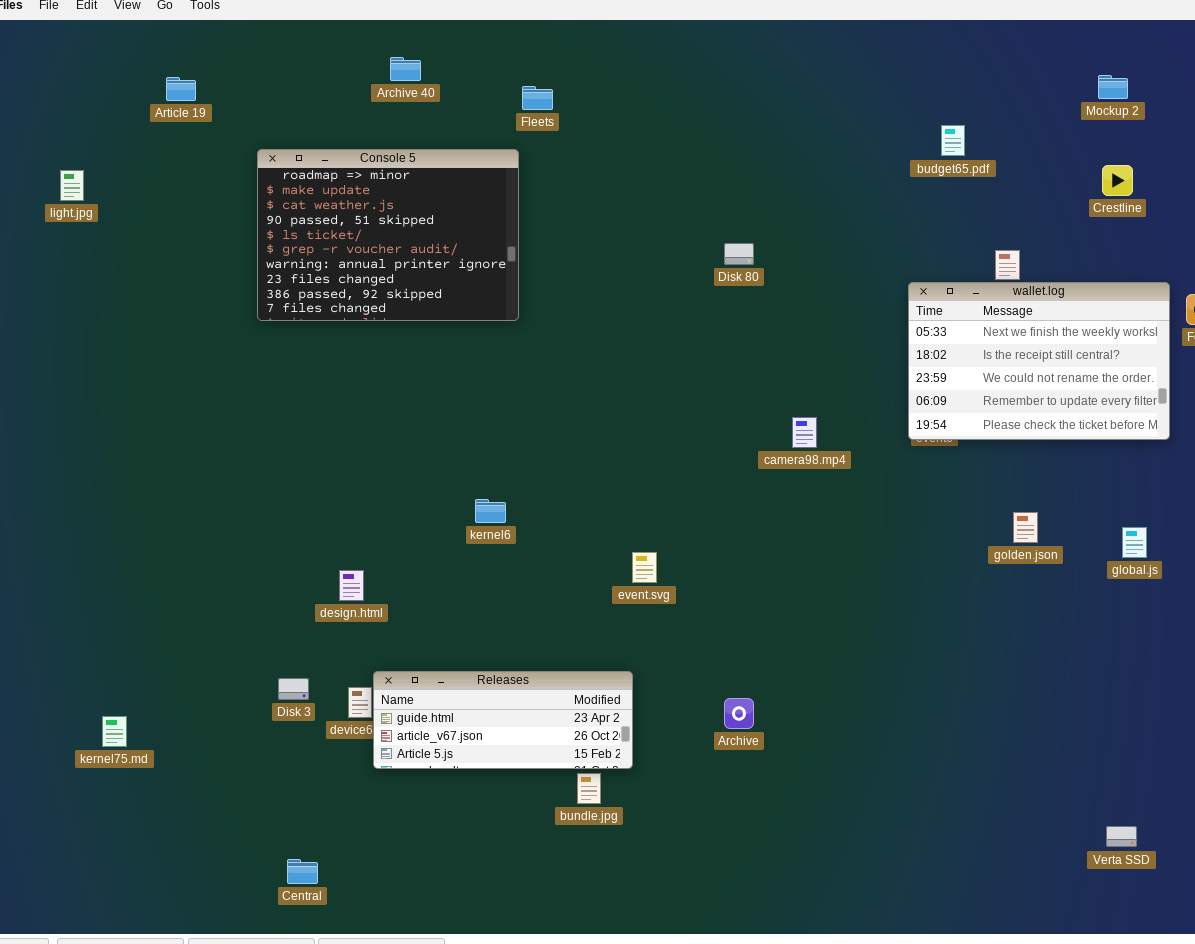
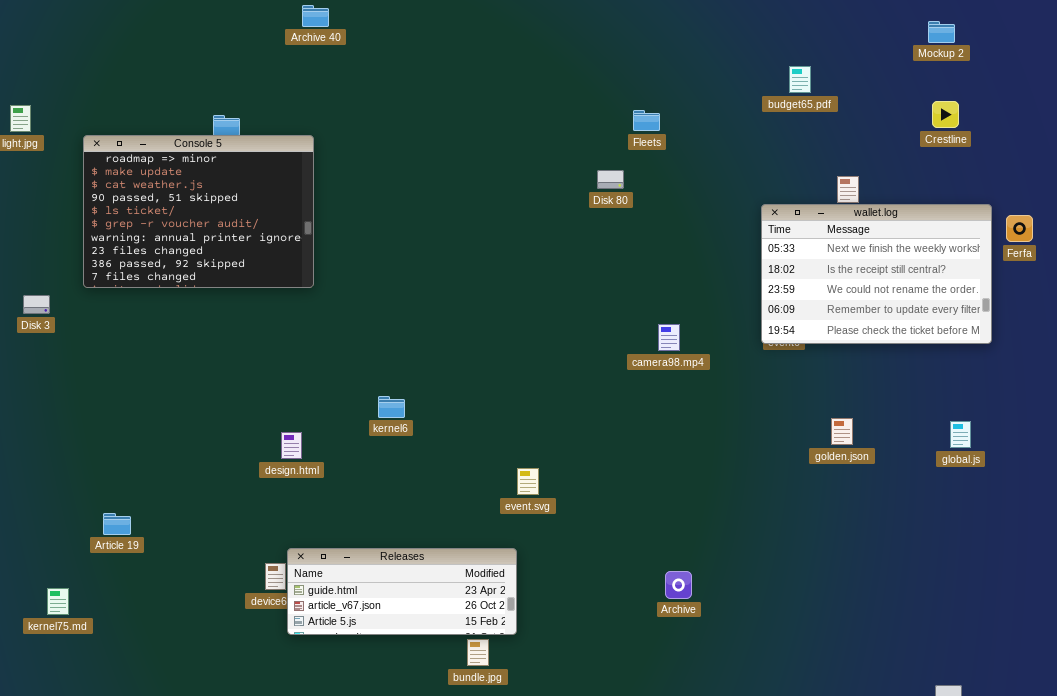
Article 19: [166,77,196,101] -> [103,513,131,535], moved
Fleets: [522,86,553,110] -> [633,110,660,131], moved
Console 5: [257,149,519,321] -> [83,135,314,288], moved
golden.json: [1013,512,1038,543] -> [831,418,853,445], moved
event.svg: [632,552,657,583] -> [517,468,539,495], moved
design.html: [339,570,364,601] -> [281,432,302,459], moved
Disk 3: [278,678,309,700] -> [23,295,50,314], moved
Archive: [724,698,754,729] -> [665,571,692,599], moved

